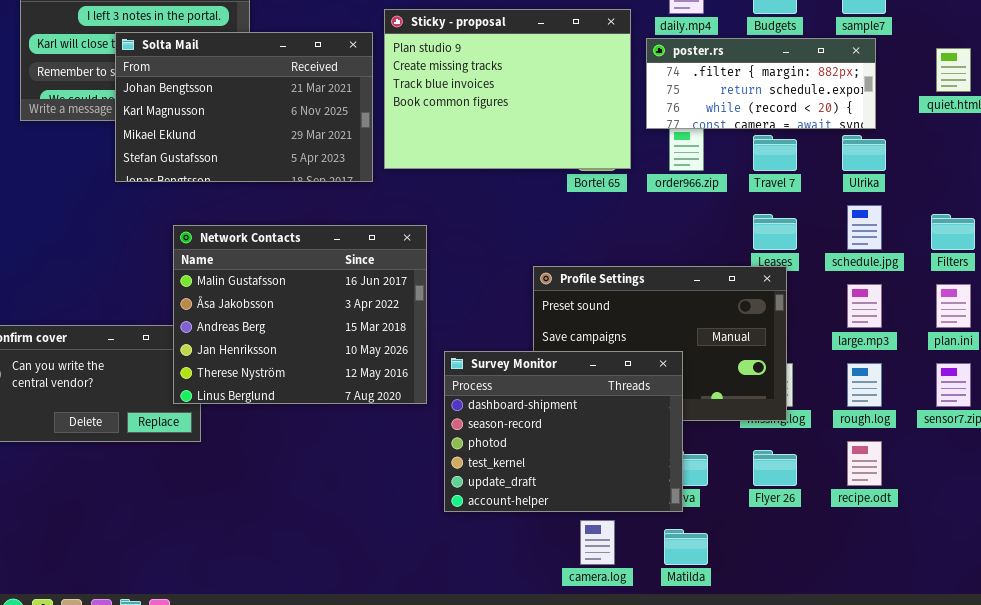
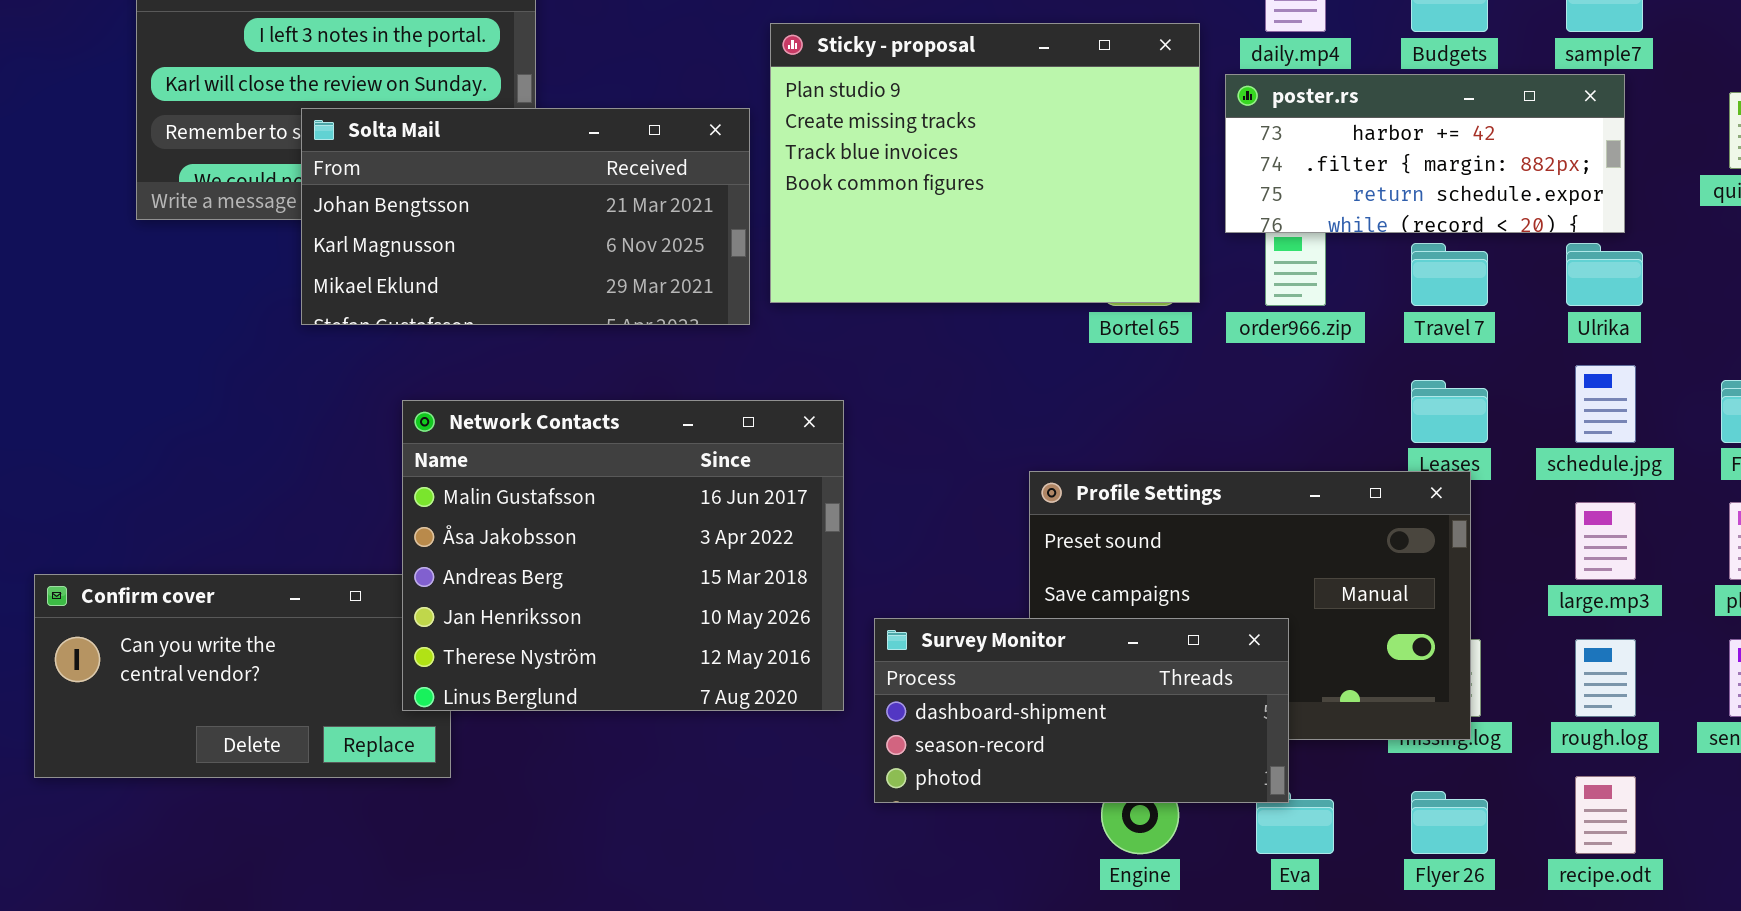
Solta Mail: [115,32,373,182] -> [301,108,750,325], resized
poster.rs: [646,38,876,129] -> [1225,74,1625,233], scrolled up 1 row
Survey Monitor: [444,351,683,512] -> [874,618,1289,803], resized

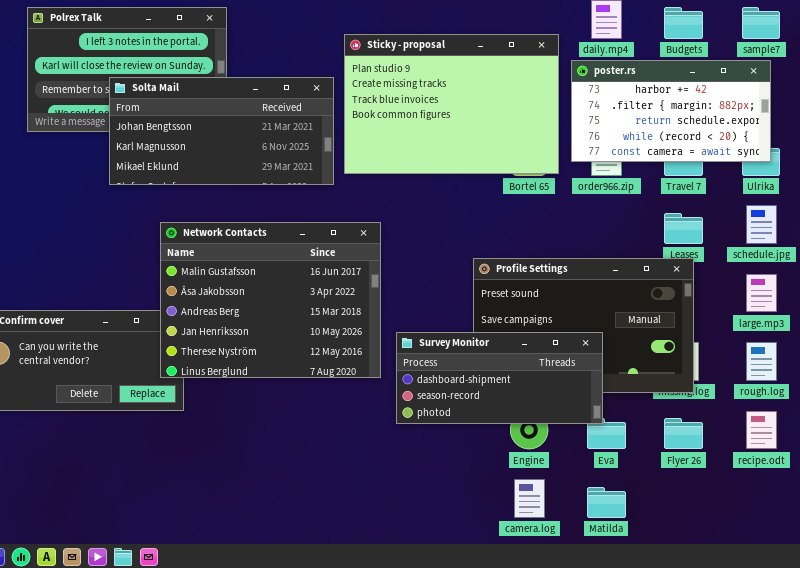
poster.rs: [1225,74,1625,233] -> [571,60,771,162], resized

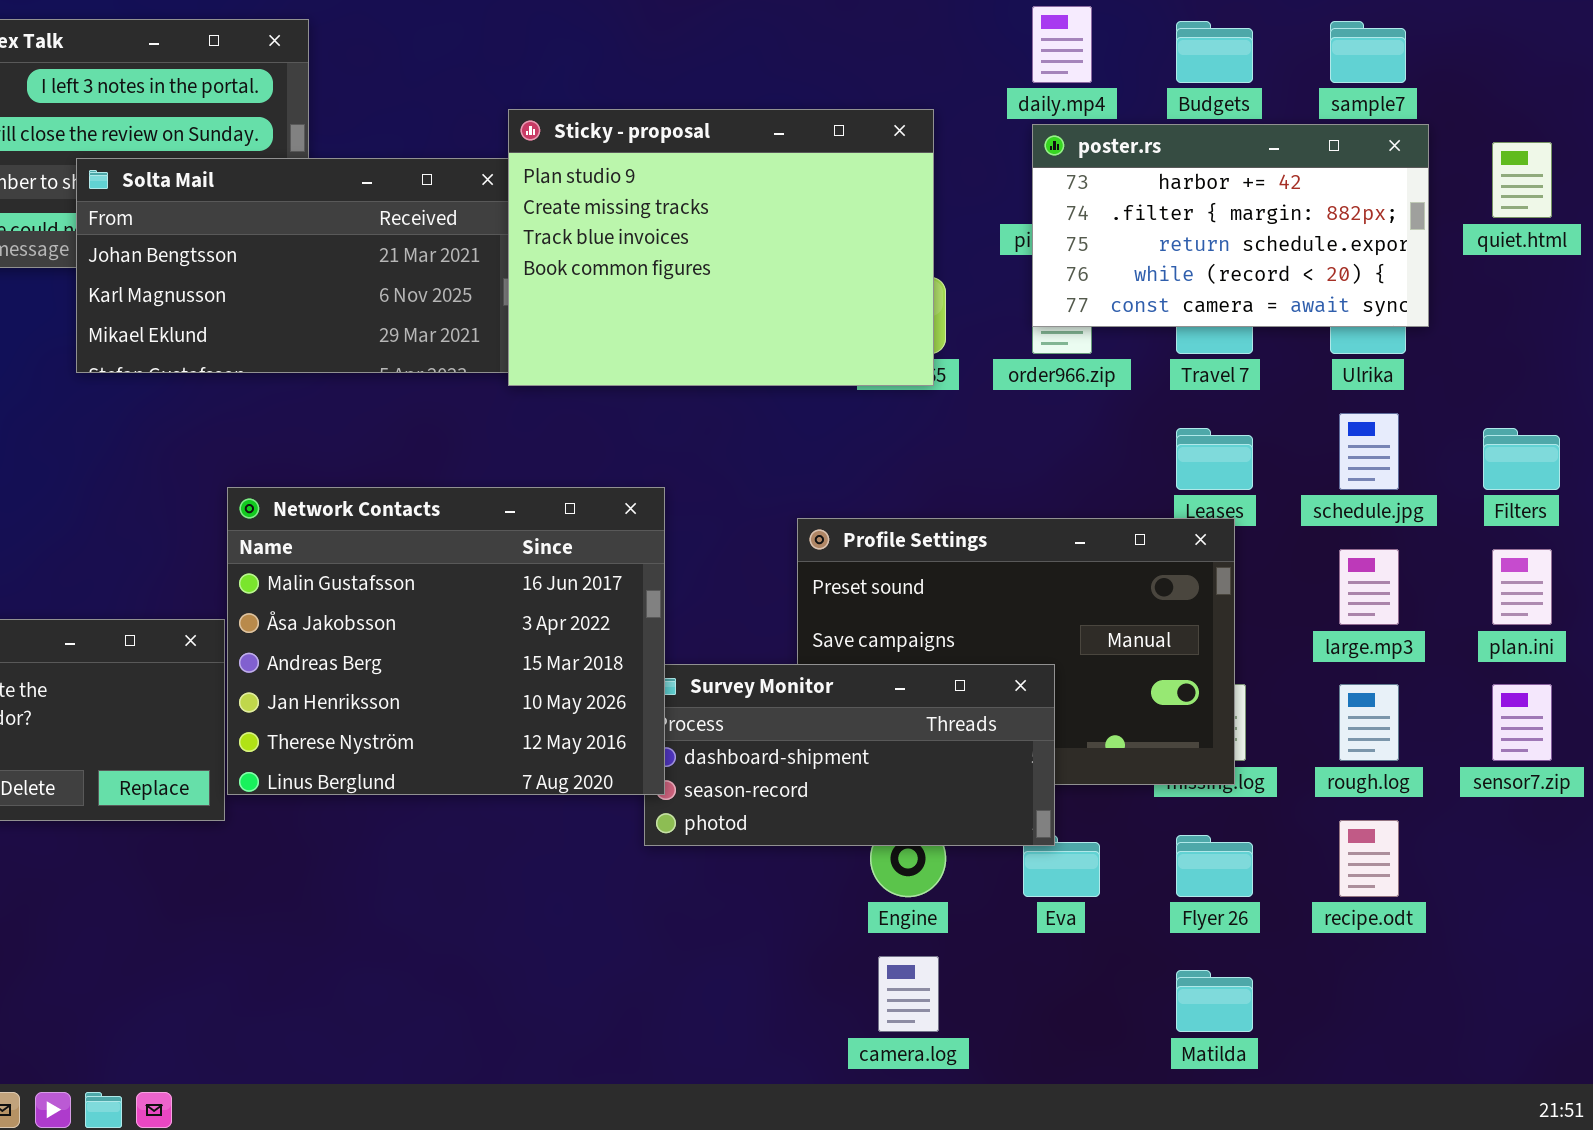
Sticky - proposal: [344,34,559,174] -> [508,109,934,386], moved
poster.rs: [571,60,771,162] -> [1032,124,1429,327], moved
Network Contacts: [160,222,381,378] -> [227,487,665,795], moved
Matilda: [587,487,626,518] -> [1176,970,1253,1032], moved

